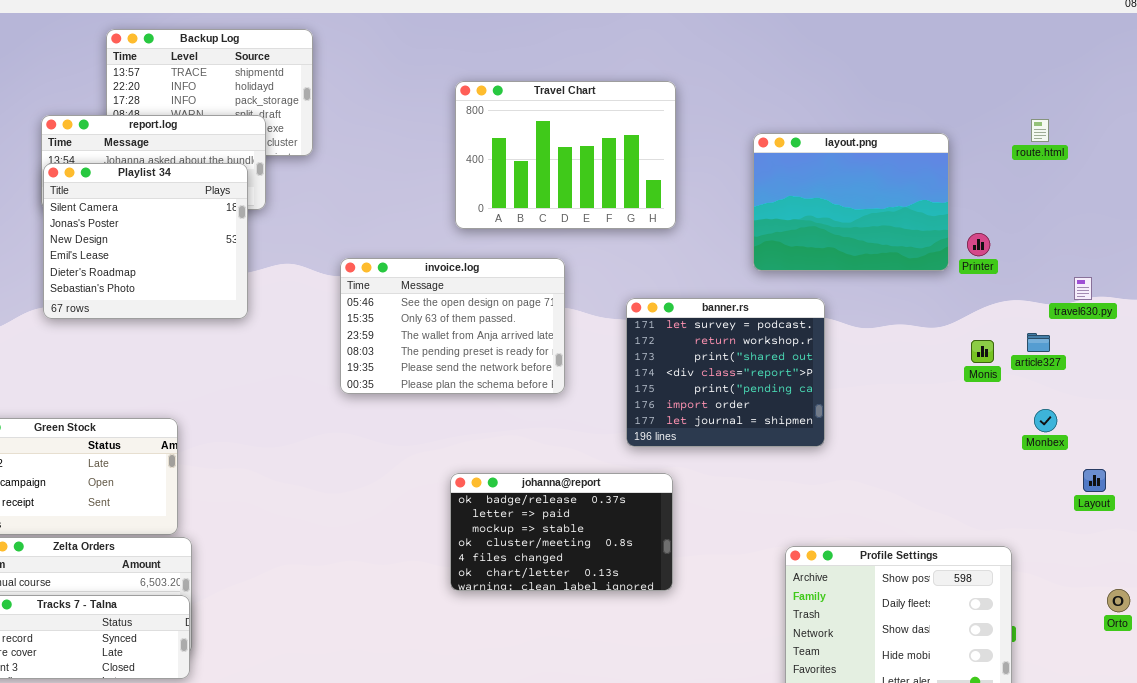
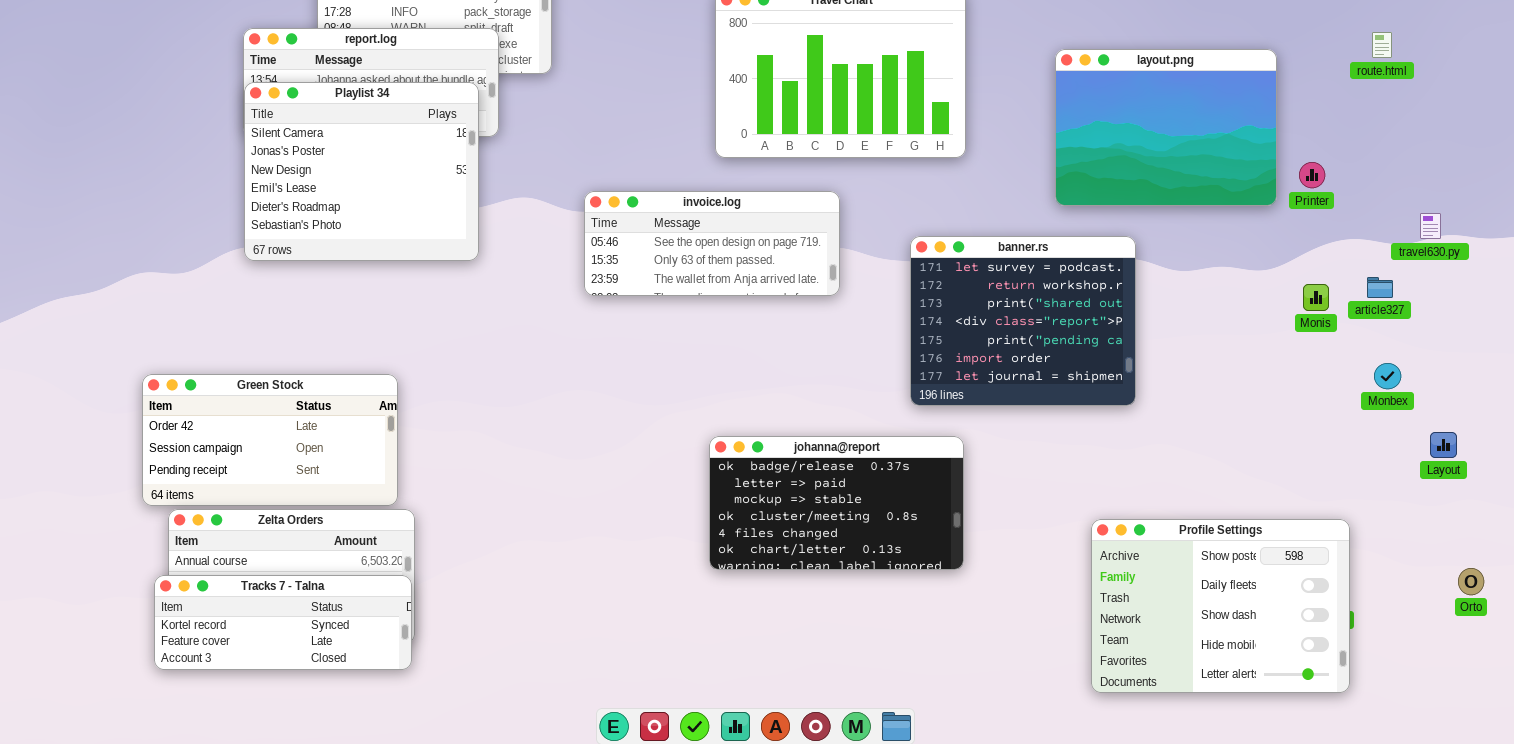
invoice.log: [340,258,565,394] -> [584,191,840,296], resized

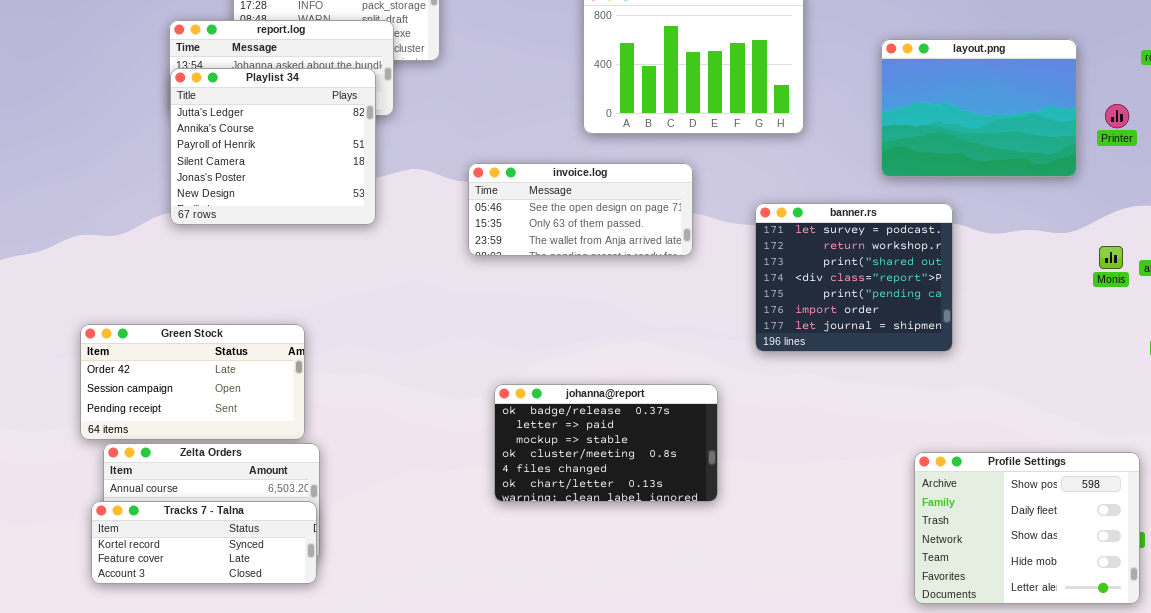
Playlist 34: [244,82,479,261] -> [170,68,376,225], scrolled up 3 rows
Printer: [1299,162,1325,188] -> [1105,104,1129,128], moved
johanna@report: [709,436,964,570] -> [494,384,718,502], moved

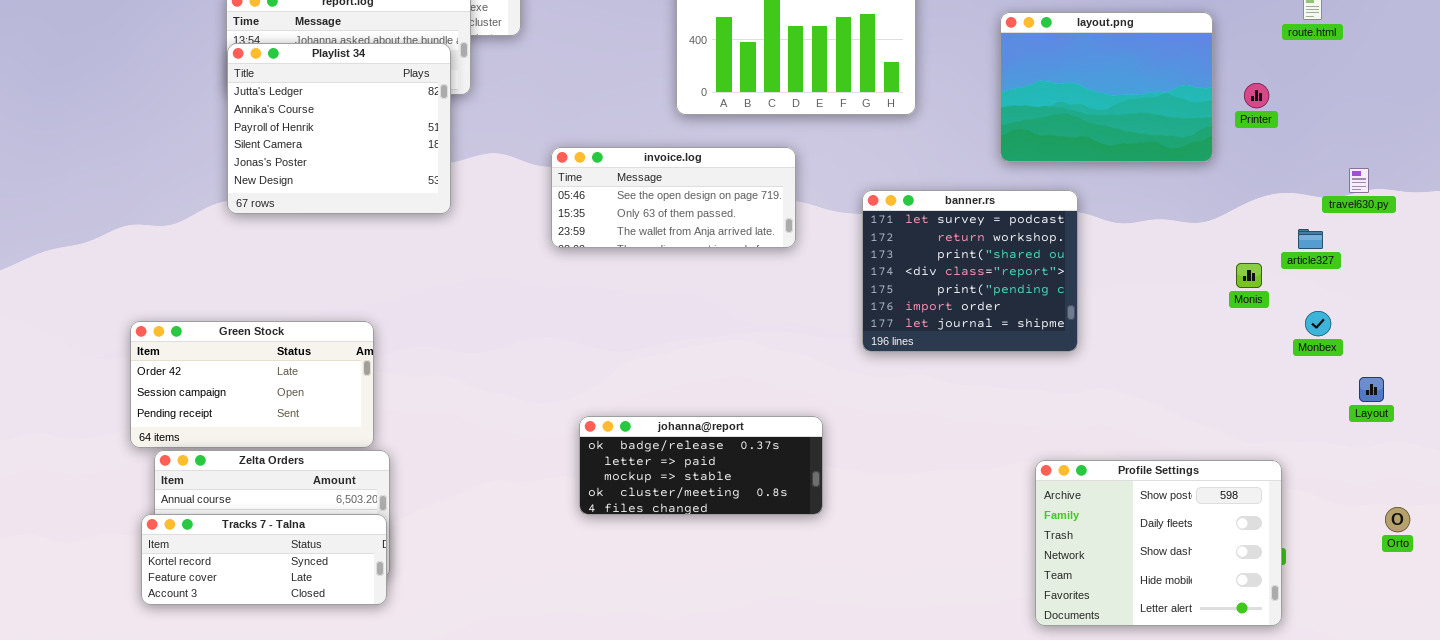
Monis: [1099,246,1123,269] -> [1236,263,1262,288], moved
johanna@report: [494,384,718,502] -> [579,416,823,515], resized

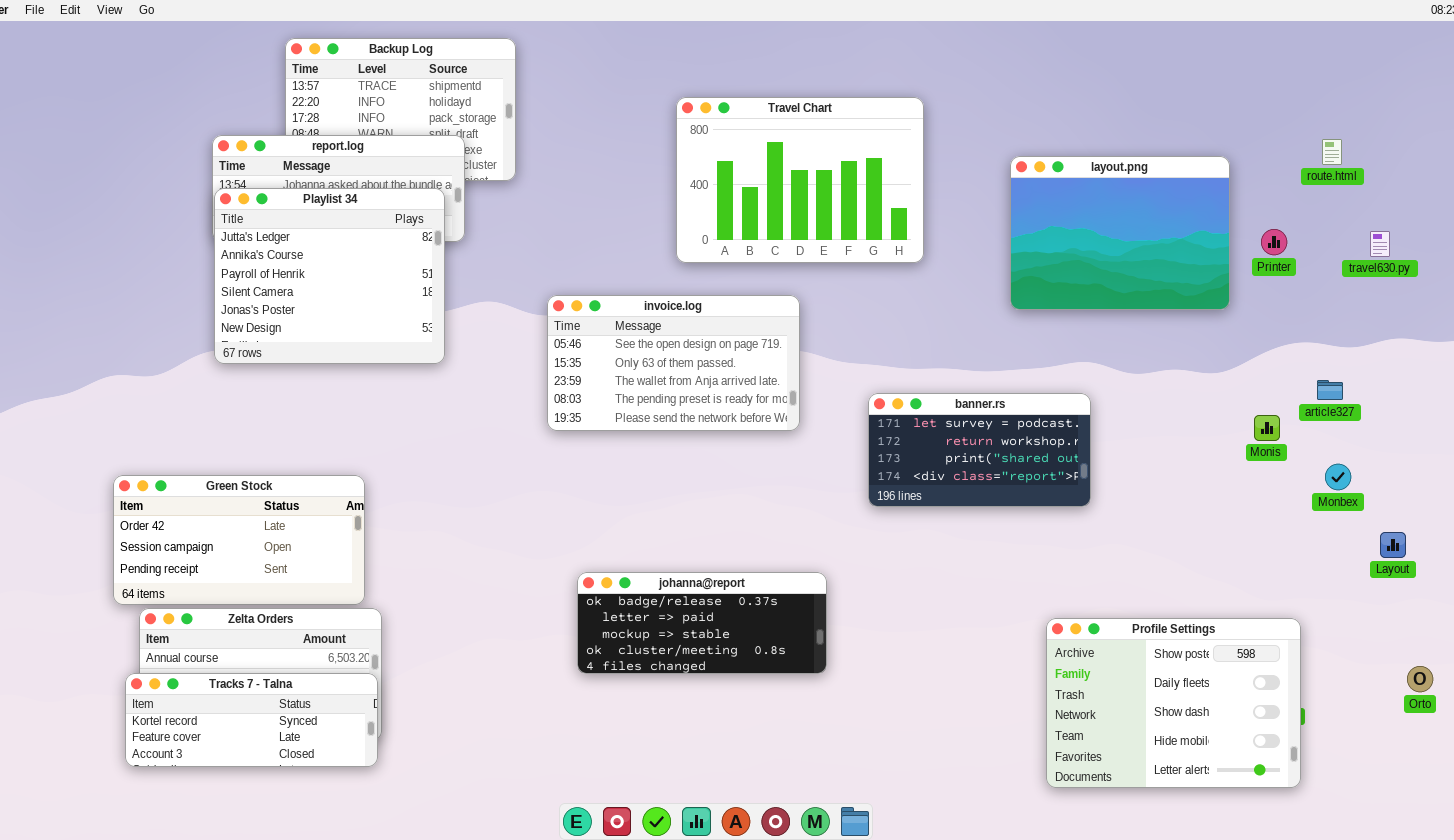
invoice.log: [551,147,796,248] -> [547,295,800,431], resized
travel630.py: [1349,168,1369,193] -> [1370,231,1390,257], moved
banner.rs: [862,190,1078,352] -> [868,393,1091,507], resized

